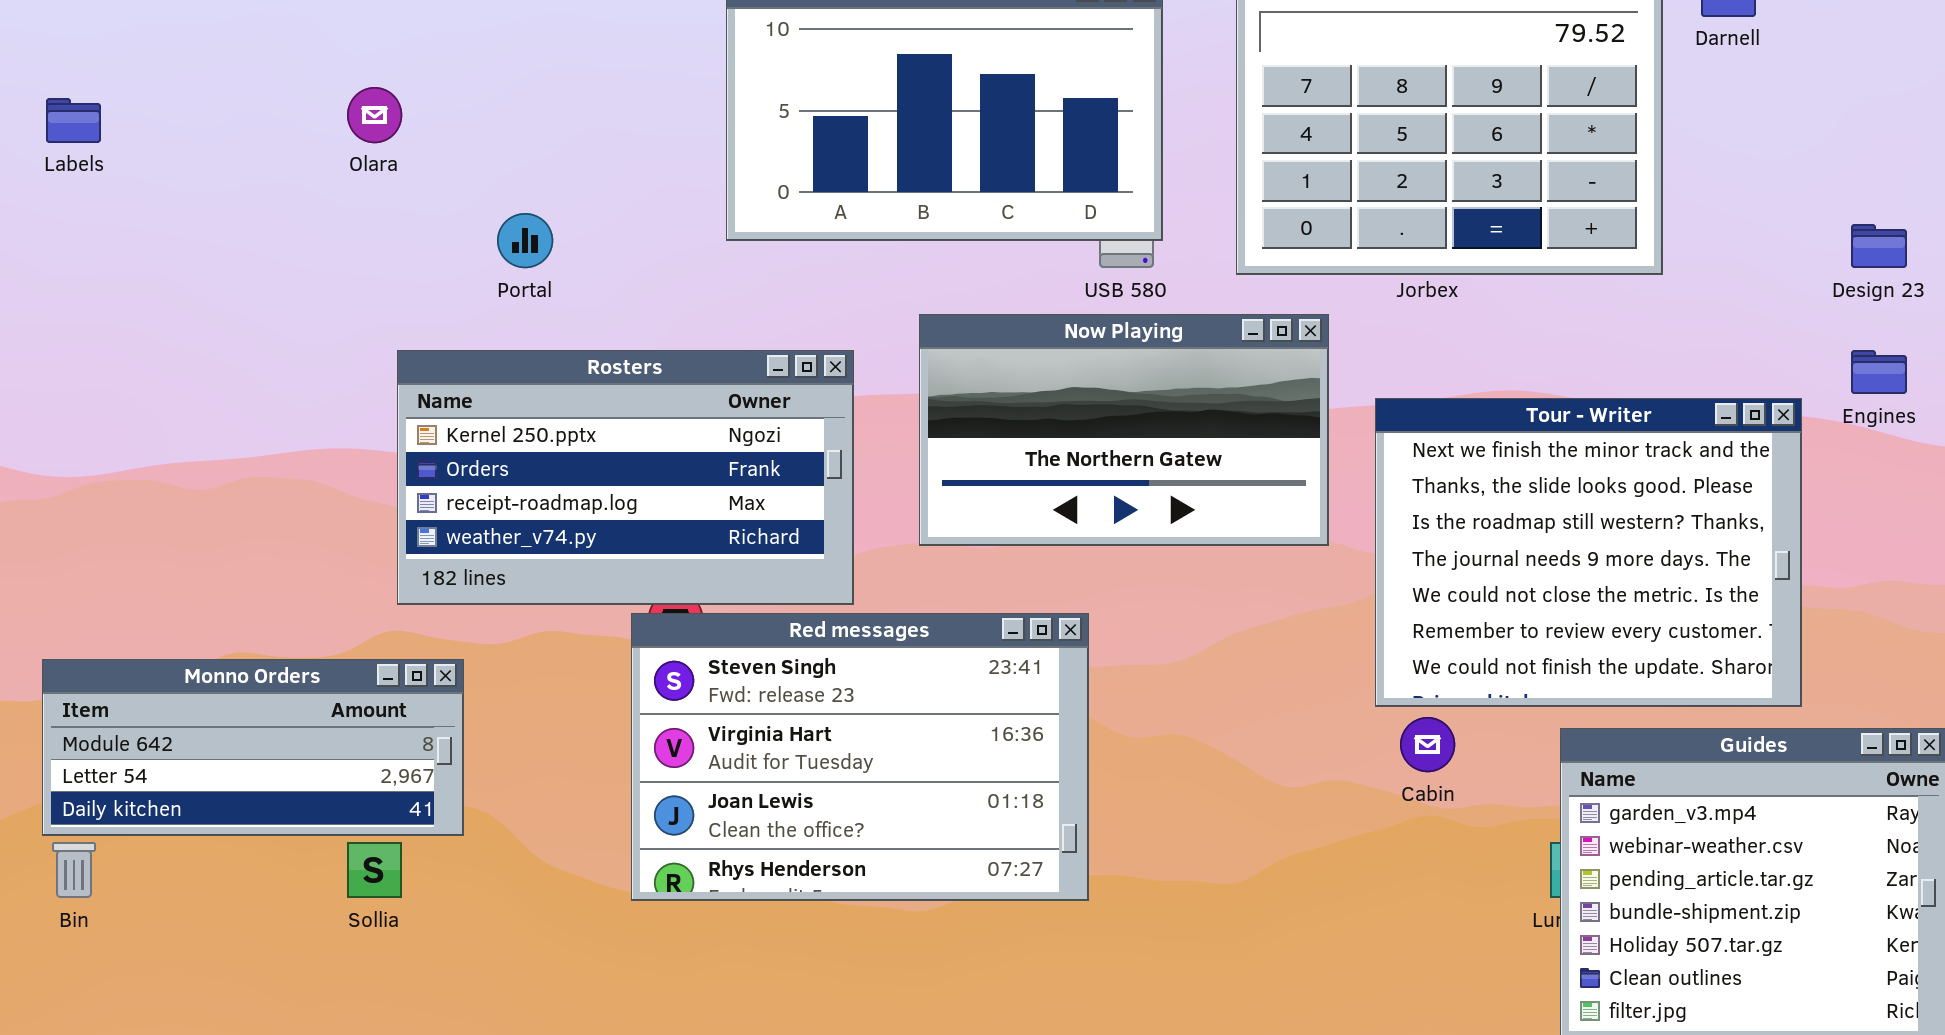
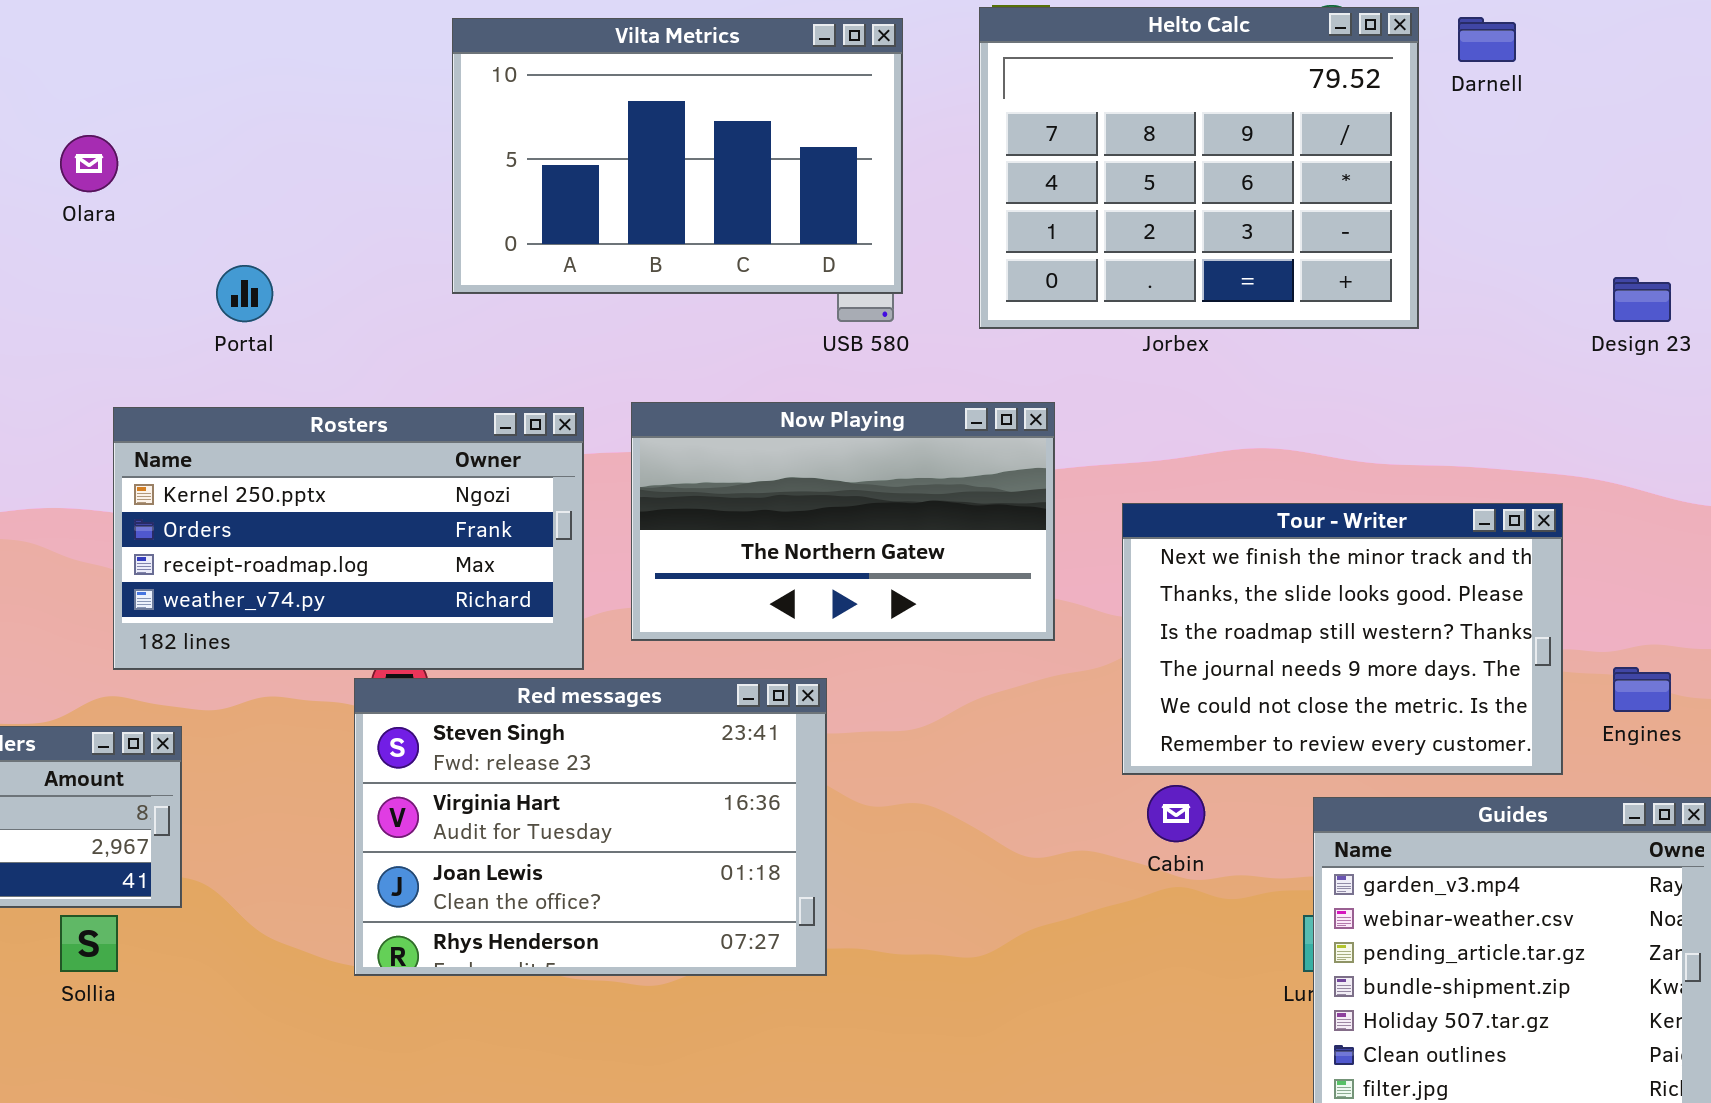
Now Playing: [919,314,1329,546] -> [631,402,1055,641], moved
Engines: [1851,350,1907,394] -> [1613,667,1671,712], moved
Tour - Writer: [1375,398,1802,707] -> [1122,503,1563,775], resized

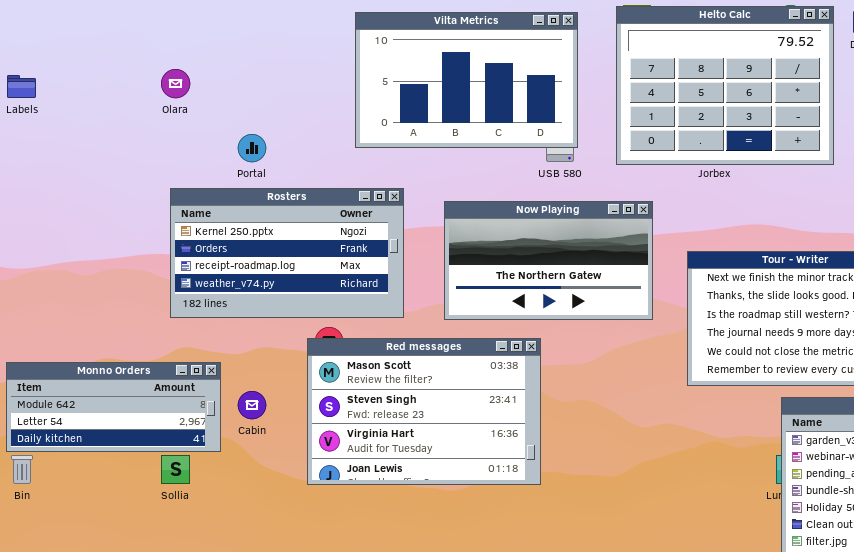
Rosters: [113,407,584,670] -> [170,188,404,318], moved
Red messages: [354,678,827,976] -> [307,338,541,485], scrolled up 1 row
Cabin: [1147,785,1205,842] -> [238,391,266,419], moved

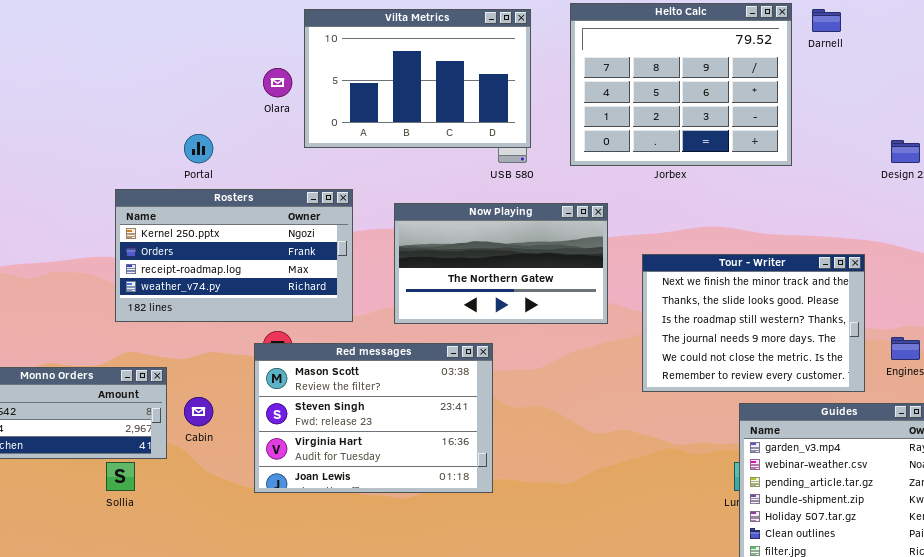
Olara: [161,69,190,98] -> [263,68,292,97], moved

